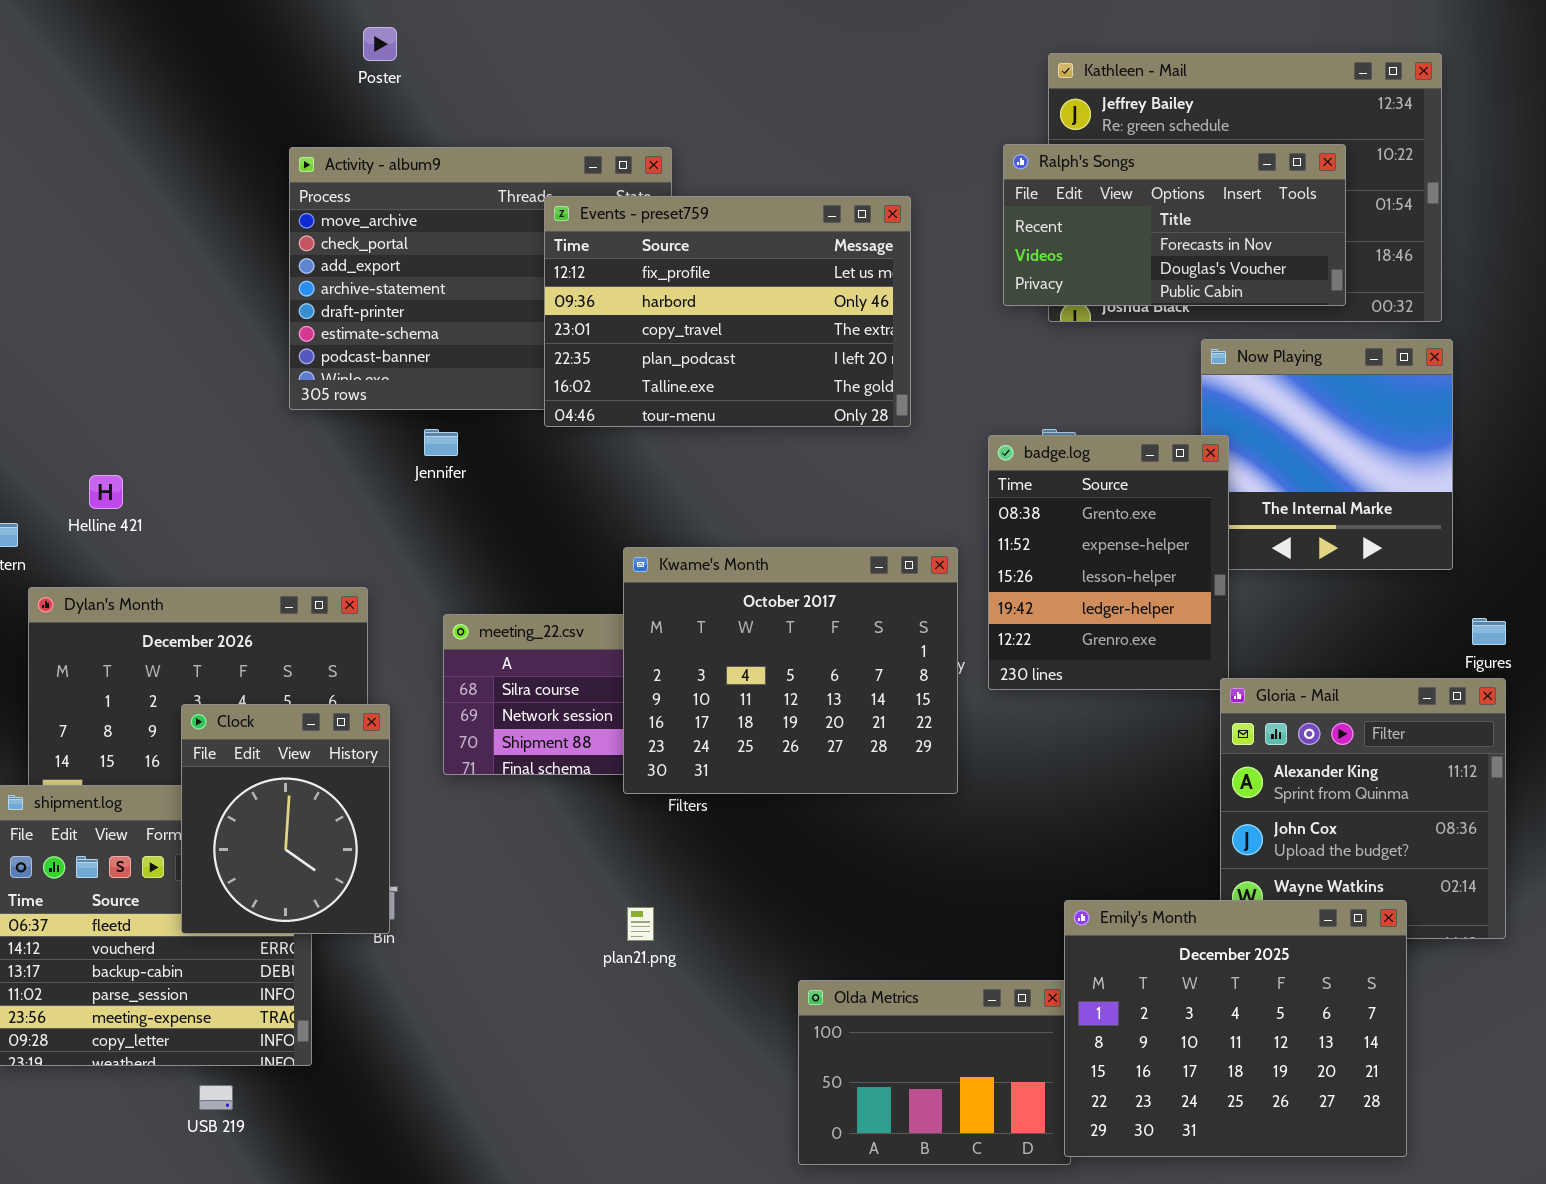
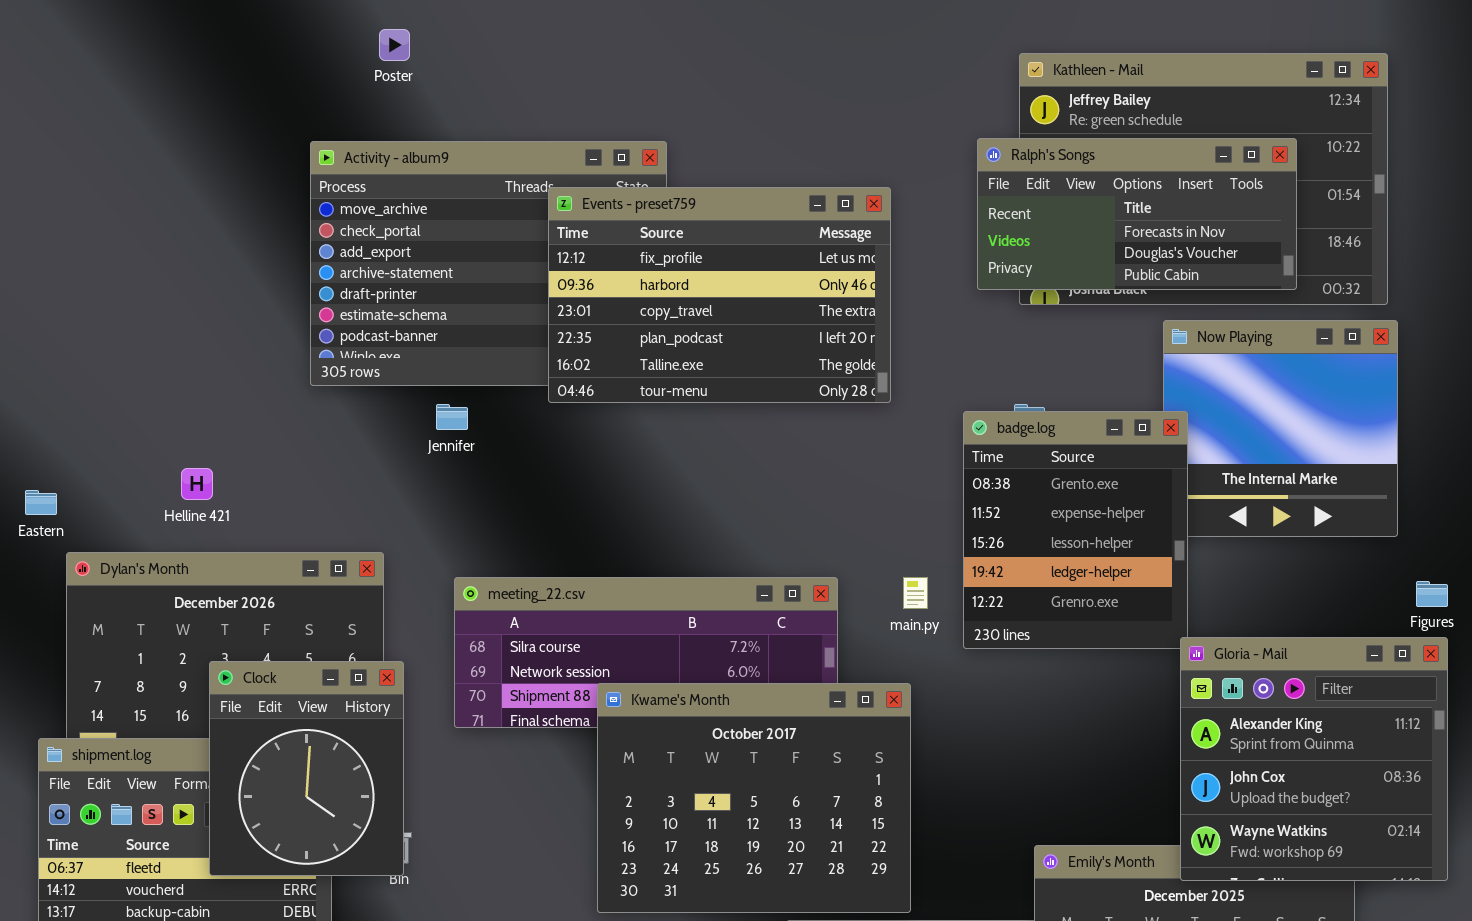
Helline 421: [89,475,123,509] -> [181,468,213,500], moved
Kwame's Month: [623,547,958,794] -> [597,683,911,913], moved
Gloria - Mail: [1220,678,1506,939] -> [1180,637,1448,881], raised

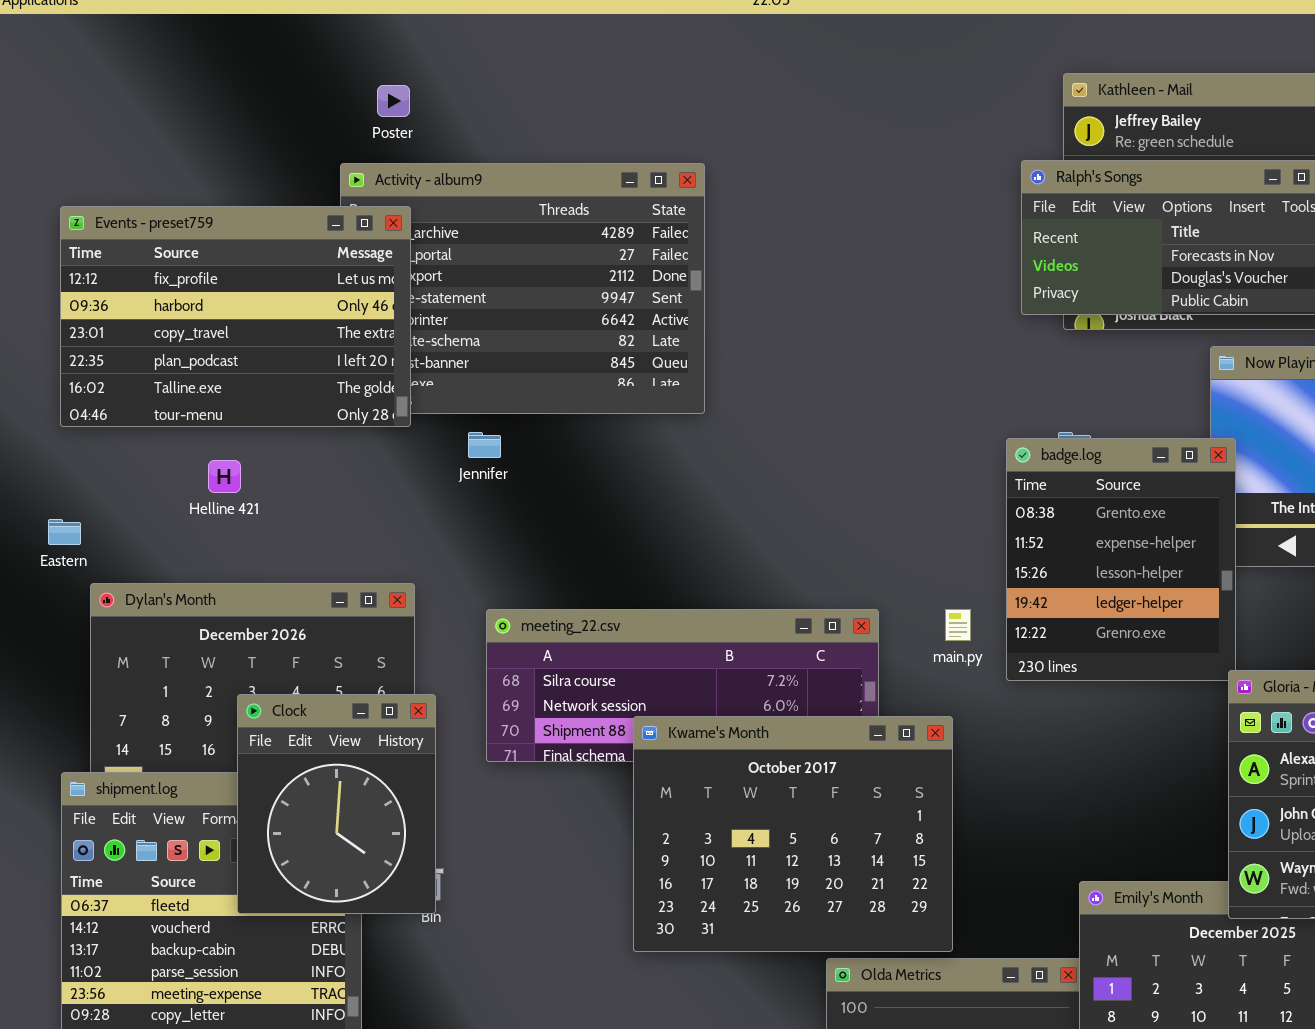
Poster: [379,29,410,61] -> [377,85,410,117], moved
Events - preset759: [548,187,891,403] -> [60,206,411,427], moved
Helline 421: [181,468,213,500] -> [208,460,241,493], moved

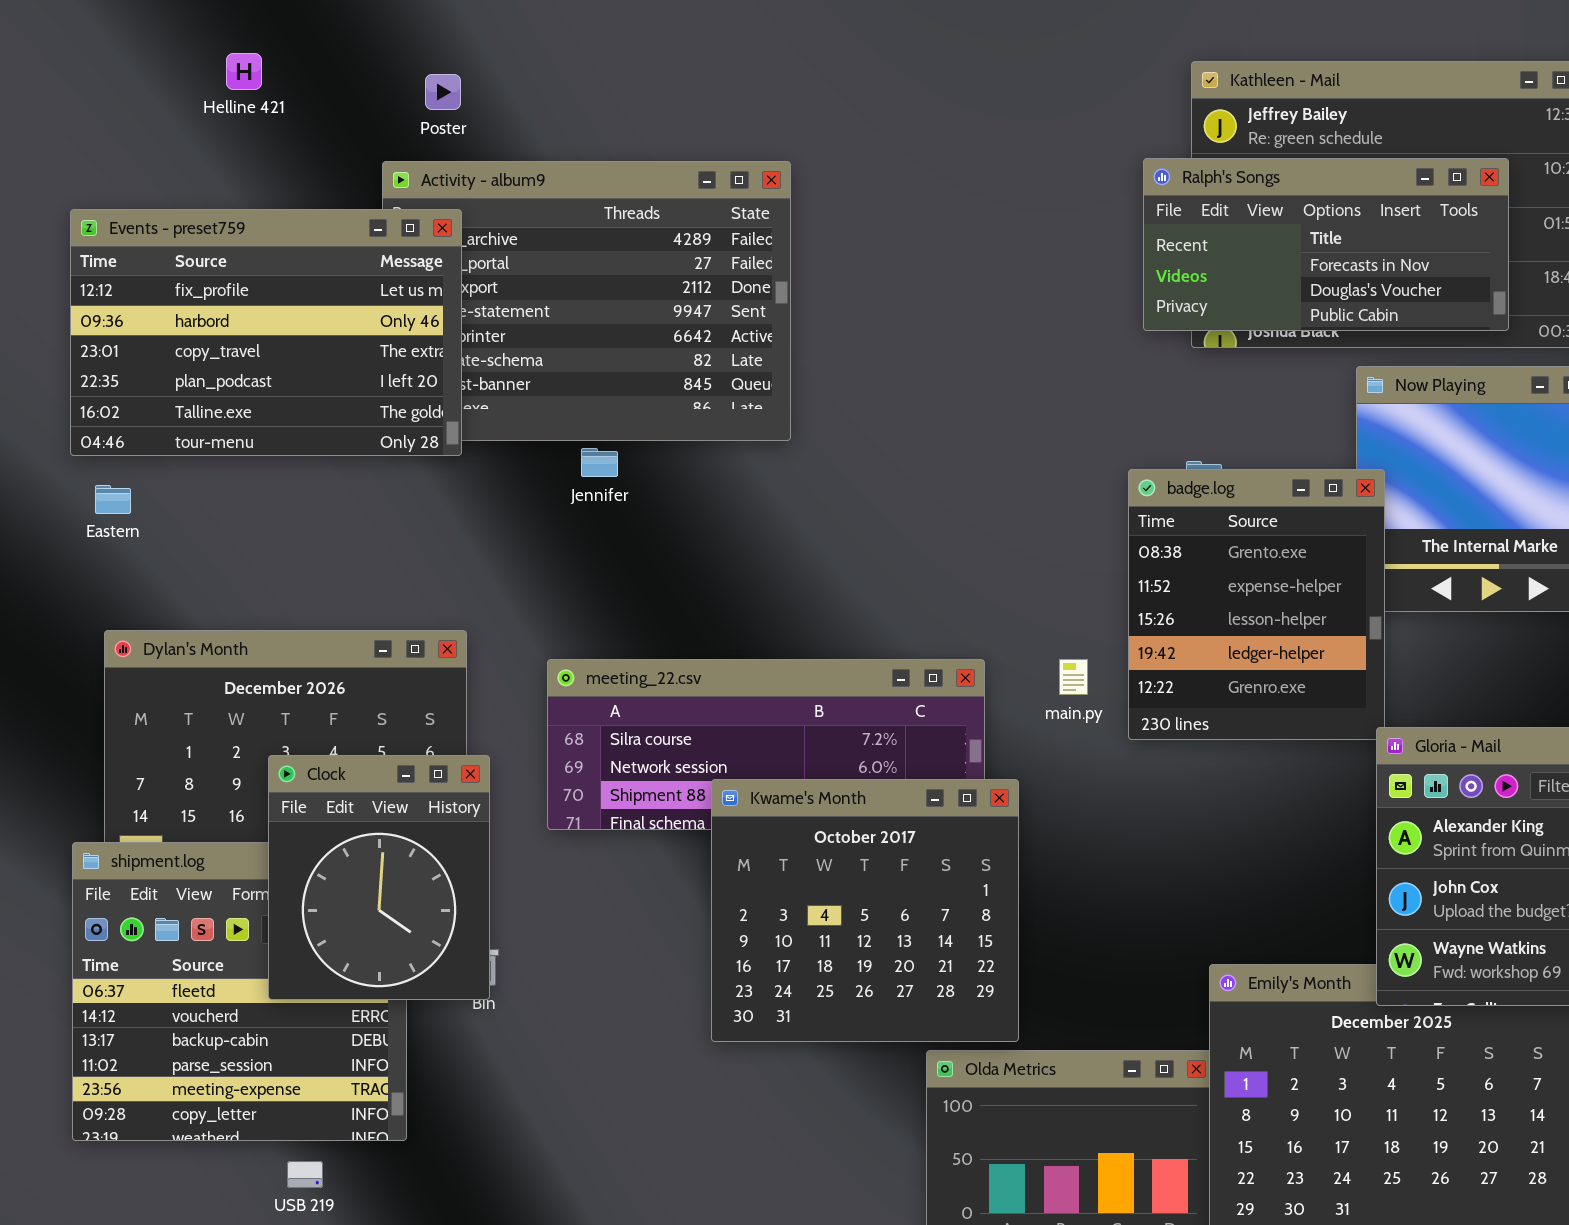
Jennifer: [468,432,501,458] -> [581,448,618,477], moved
Helline 421: [208,460,241,493] -> [226,53,262,90], moved
Eastern: [48,519,81,545] -> [95,485,131,514], moved
Kwame's Month: [633,716,953,952] -> [711,779,1019,1042], resized

